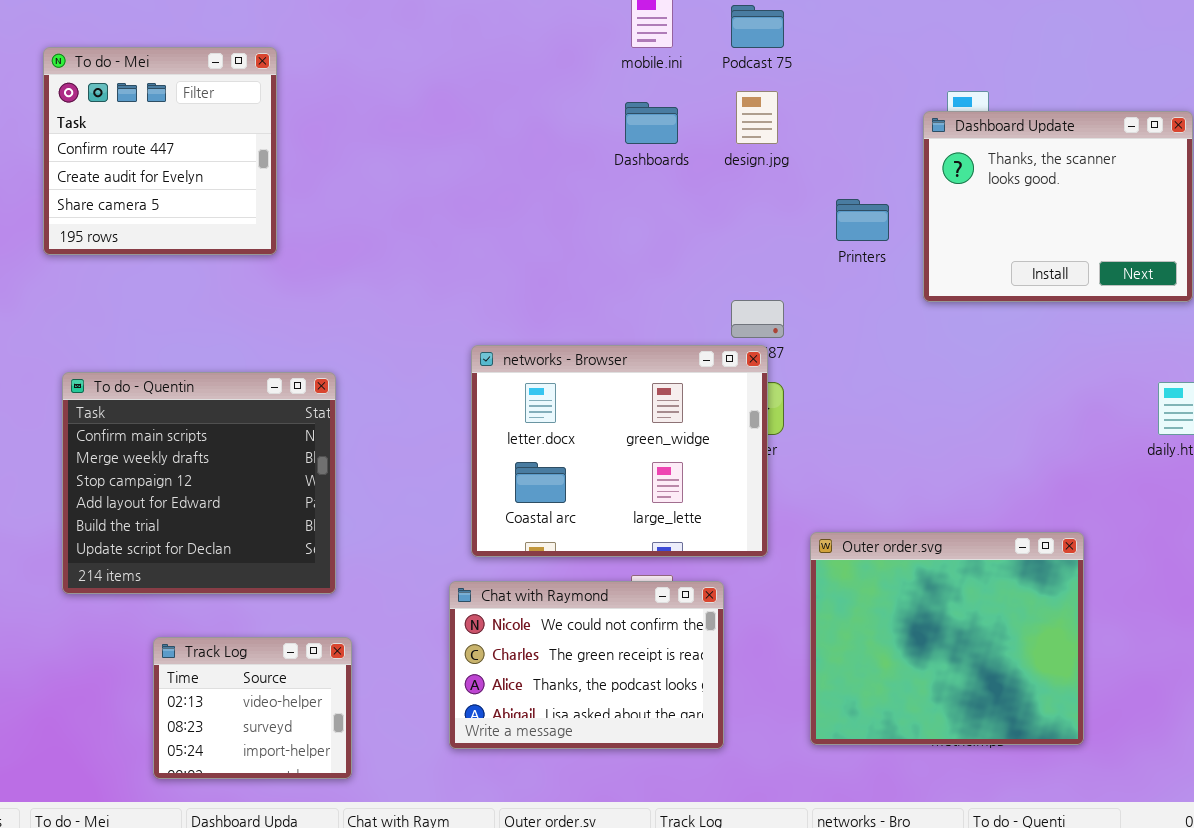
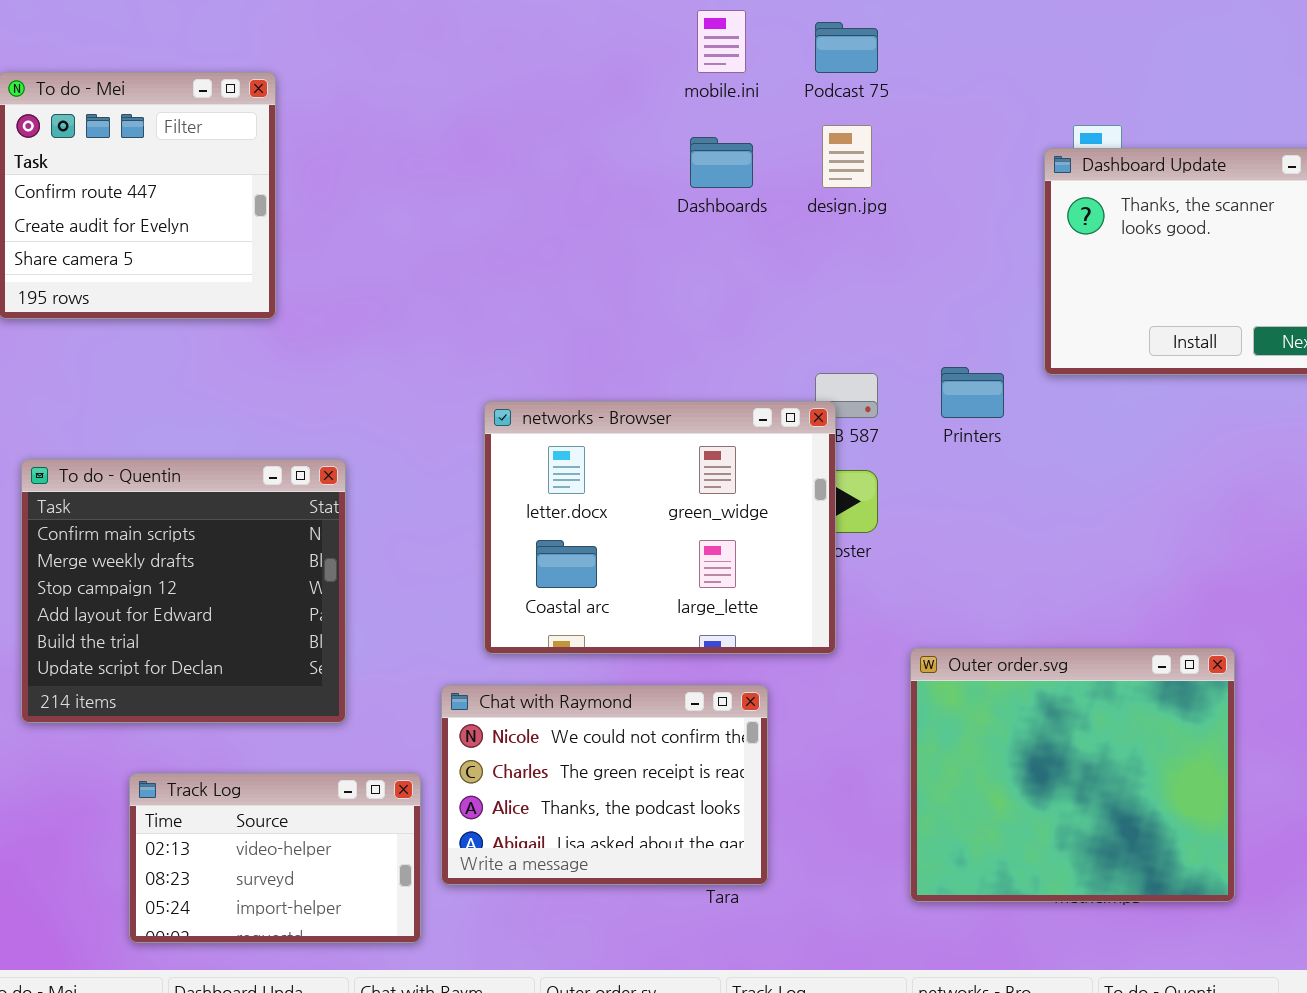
Printers: [836,199,889,241] -> [941,367,1004,418], moved
networks - Browser: [471,345,768,557] -> [484,401,836,654], moved
Chat with Raymond: [449,581,724,749] -> [441,685,768,885], moved
Track Log: [153,637,352,779] -> [129,773,421,943], resized

